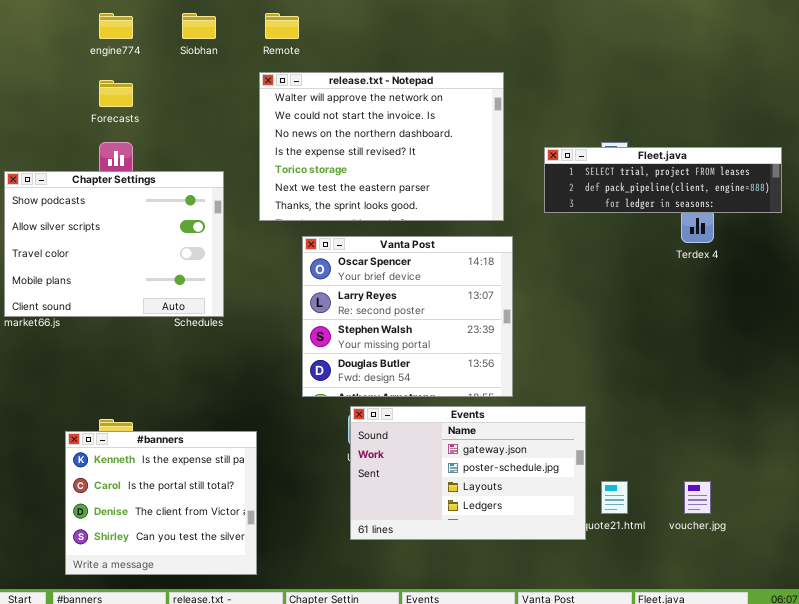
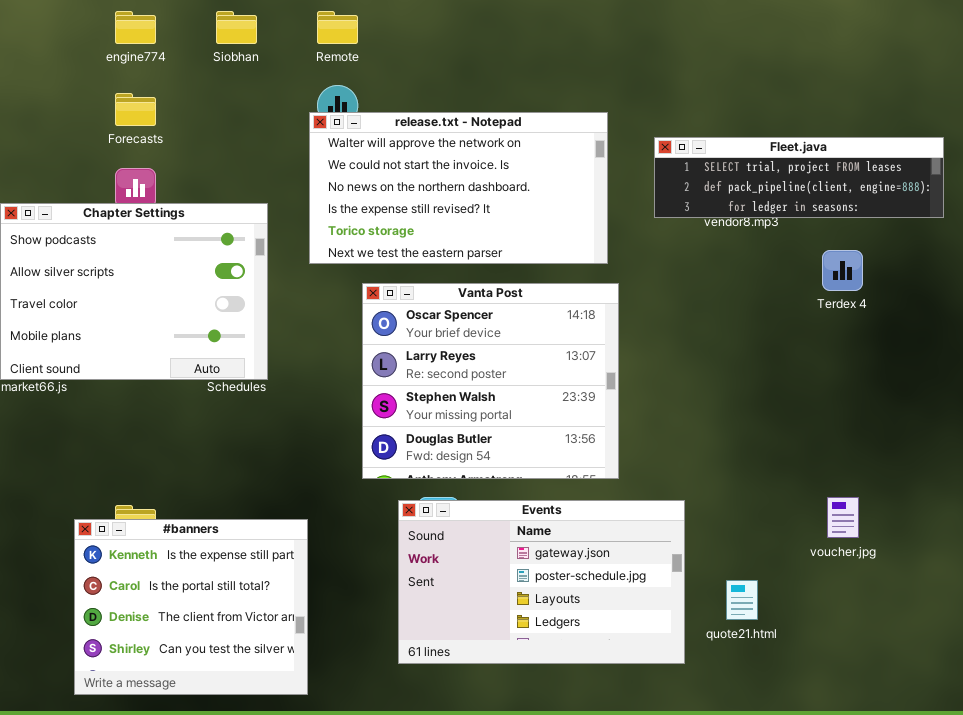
release.txt - Notepad: [259,72,504,221] -> [309,112,608,264], resized
Fleet.java: [544,147,782,213] -> [654,137,944,218], moved
Events: [350,406,586,540] -> [398,500,685,664], moved
voucher.jpg: [684,481,711,514] -> [827,497,859,538], moved

